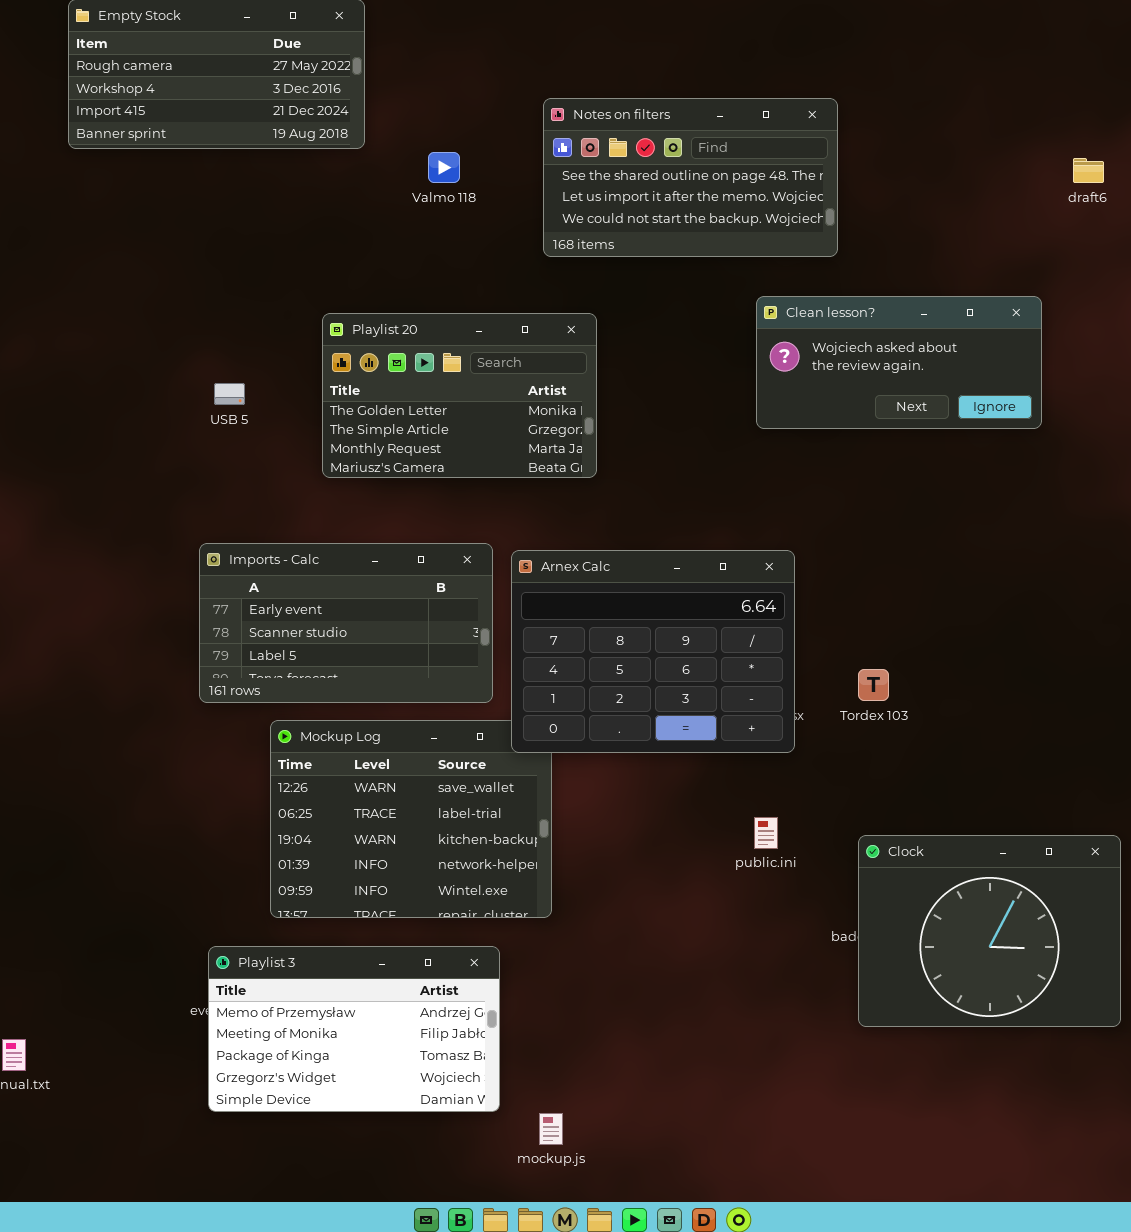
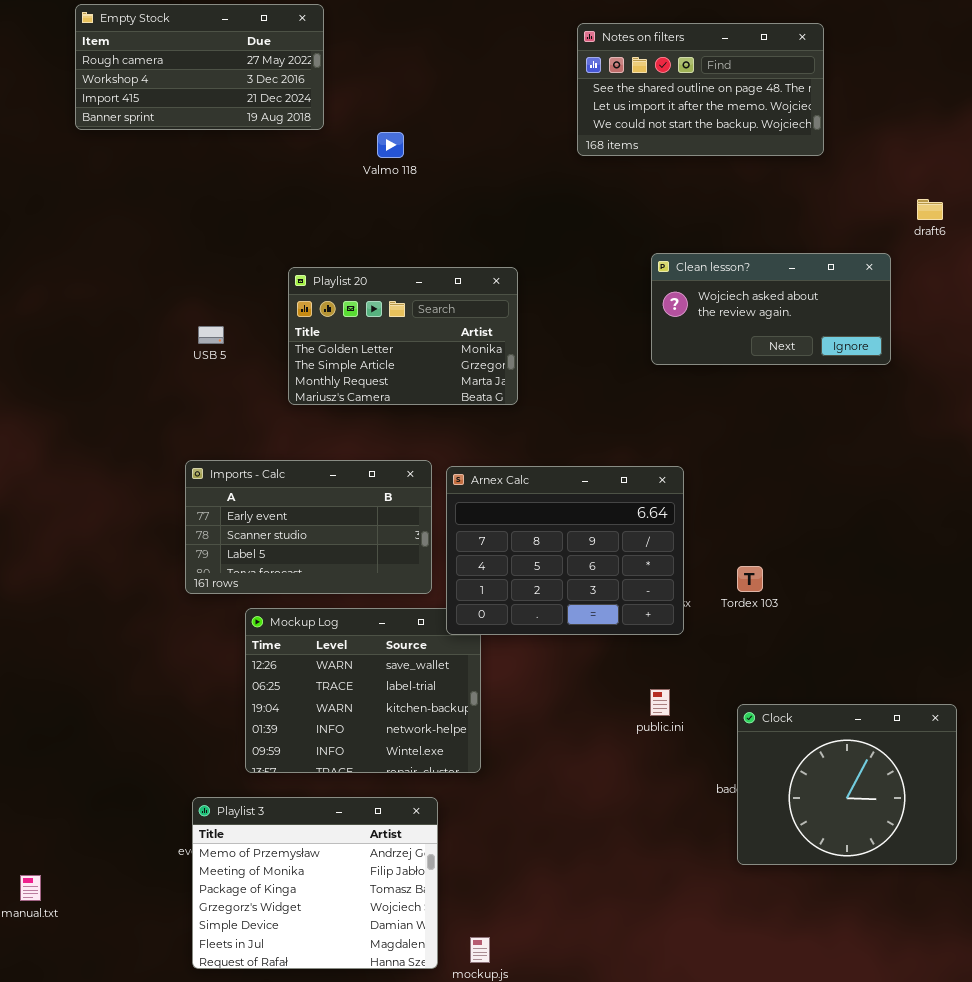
Notes on filters: [543,98,838,257] -> [577,23,824,156], moved
draft6: [1073,158,1104,183] -> [917,199,943,220], moved
Playlist 3: [208,946,500,1112] -> [192,797,438,969], resized

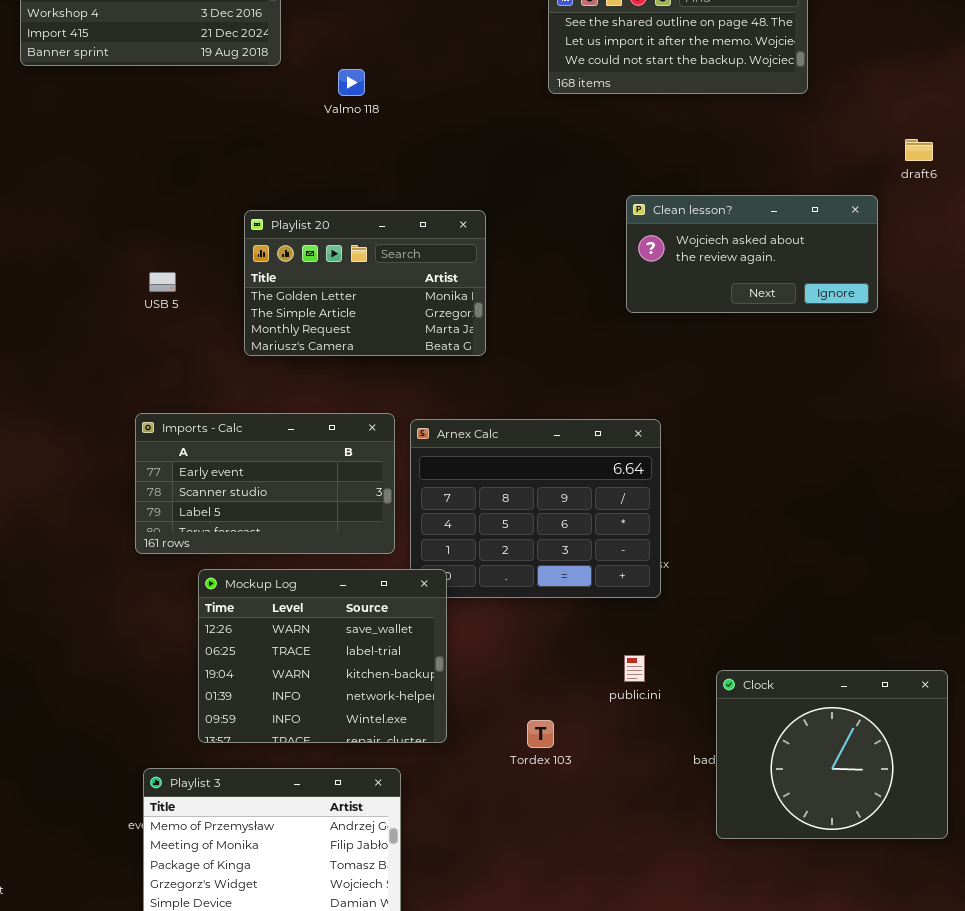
Tordex 103: [737,566,763,592] -> [527,720,554,748], moved
Mockup Log: [245,608,481,773] -> [198,569,447,743], raised

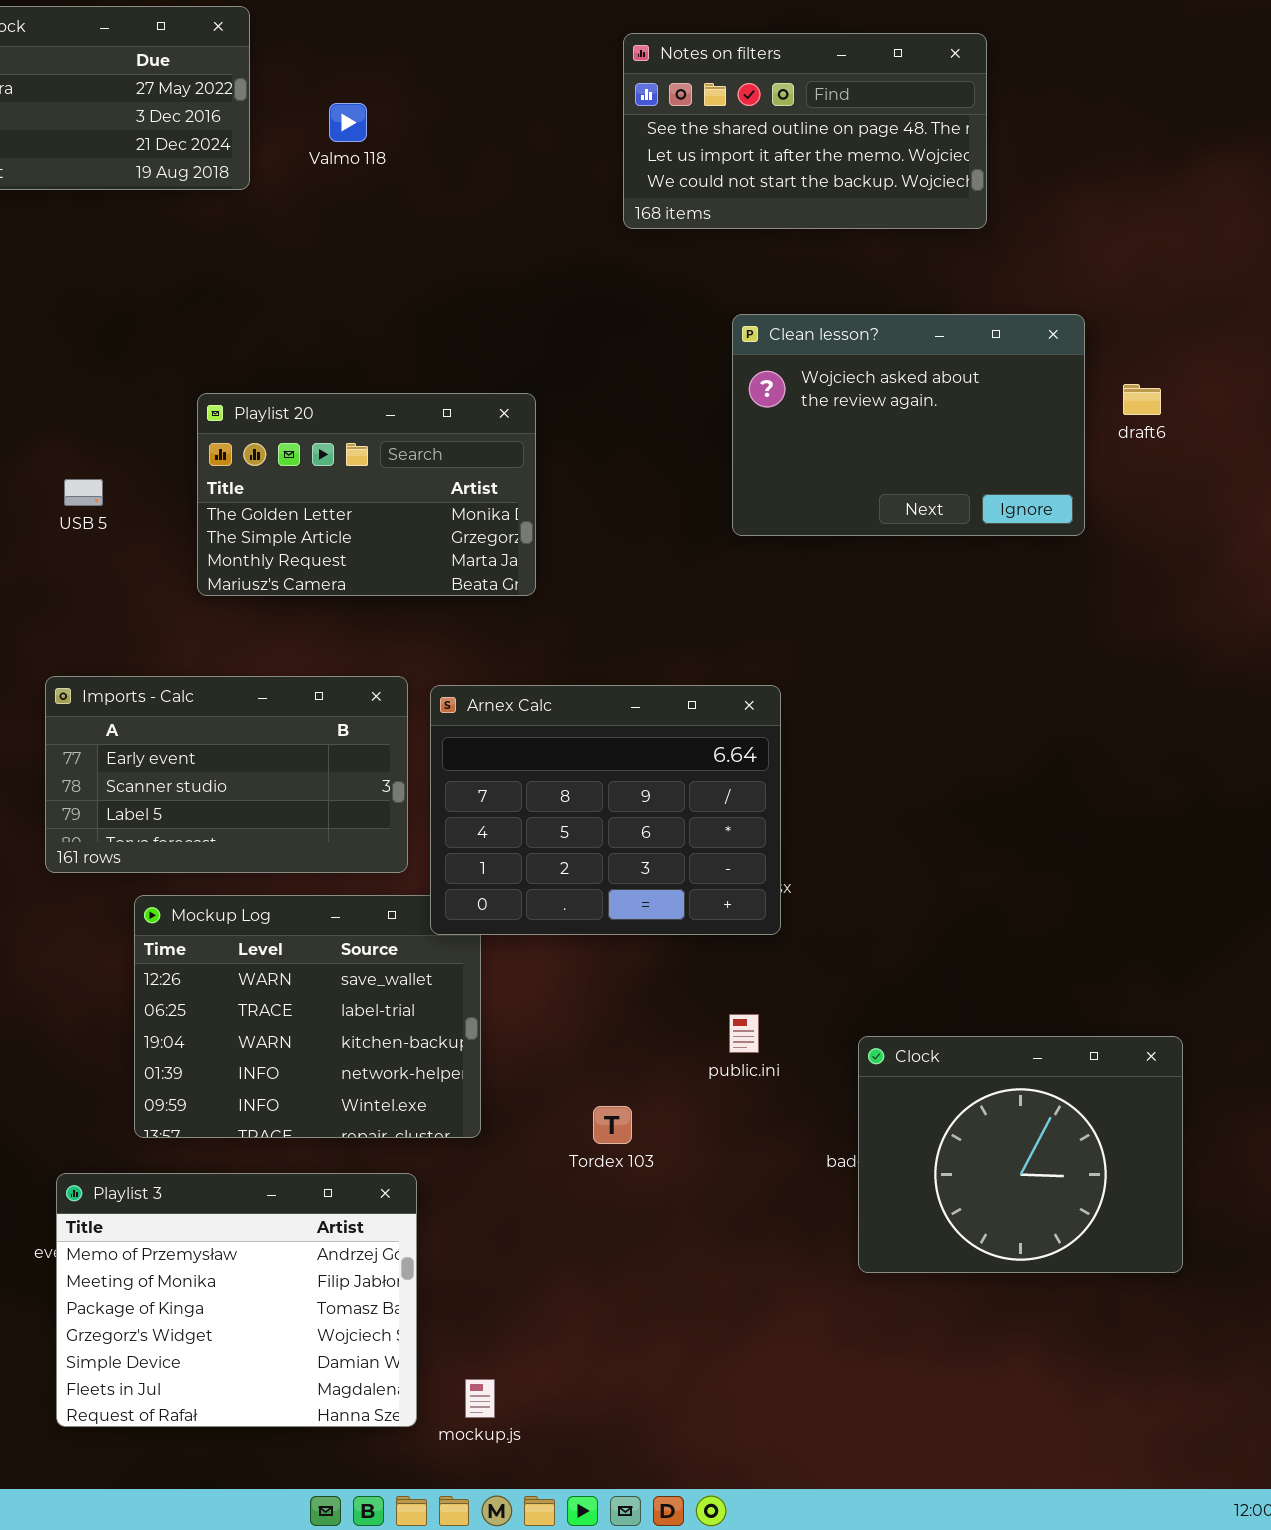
Valmo 118: [338,69,365,96] -> [329,103,367,142], moved
draft6: [905,139,933,161] -> [1123,384,1161,415], moved
Clean lesson?: [626,195,878,313] -> [732,314,1085,536], resized
Arnex Calc: [410,419,661,598] -> [430,685,781,935], raised

